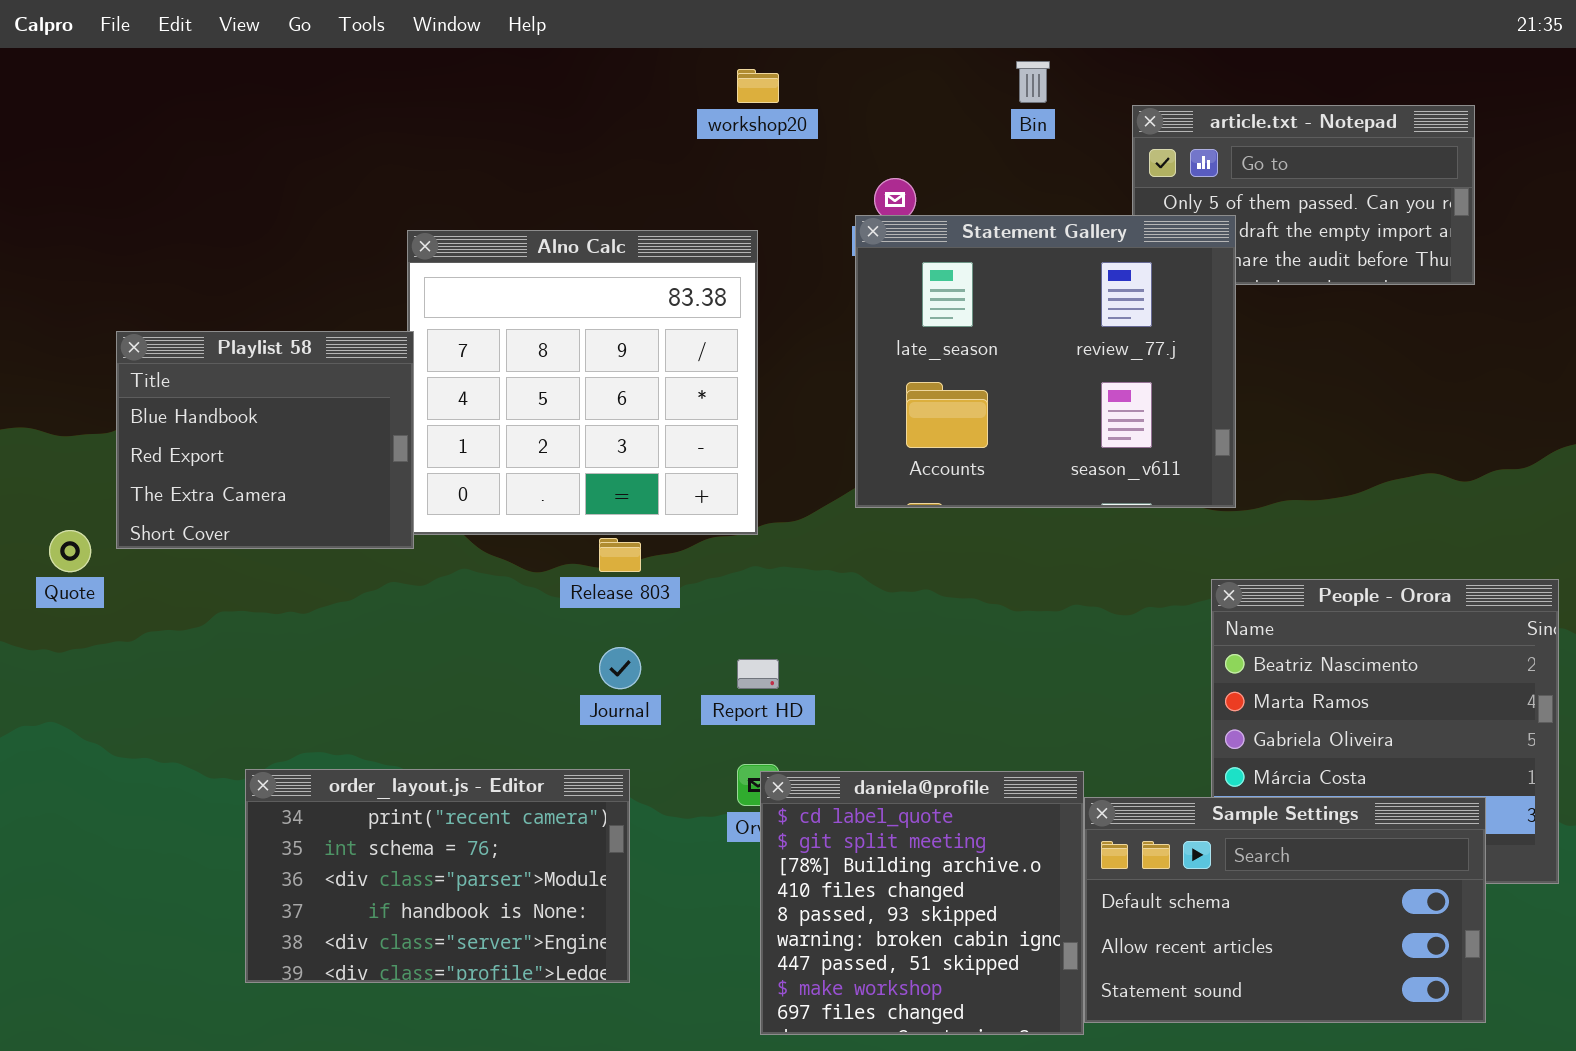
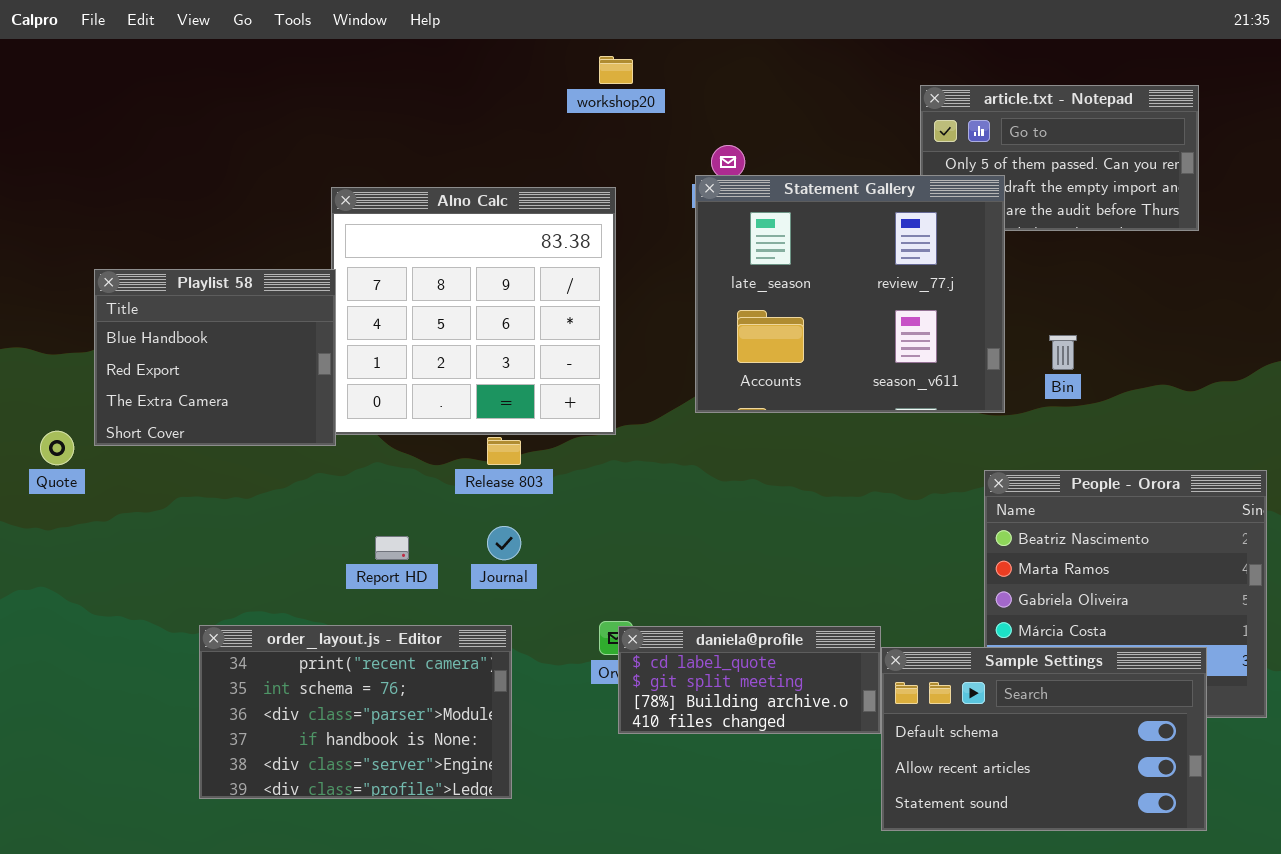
Bin: [1016,61,1050,103] -> [1049,335,1077,370], moved
Report HD: [737,659,779,689] -> [375,536,409,560], moved
daniela@profile: [760,771,1084,1035] -> [618,626,881,734], resized

